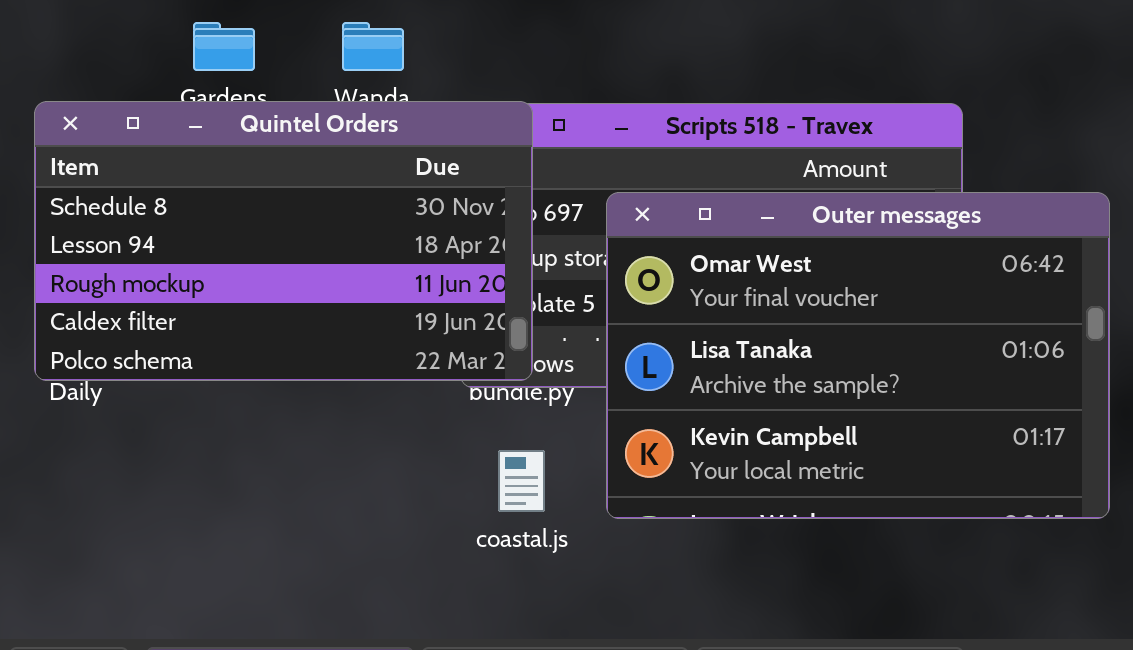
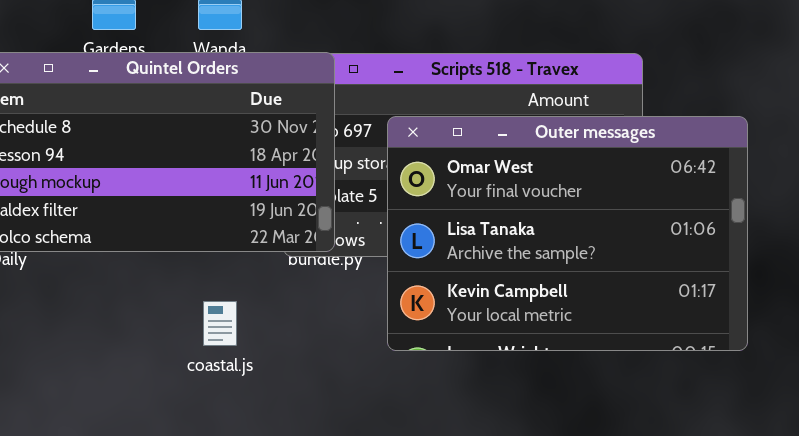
coastal.js: [498,450,545,512] -> [203,301,237,346], moved

